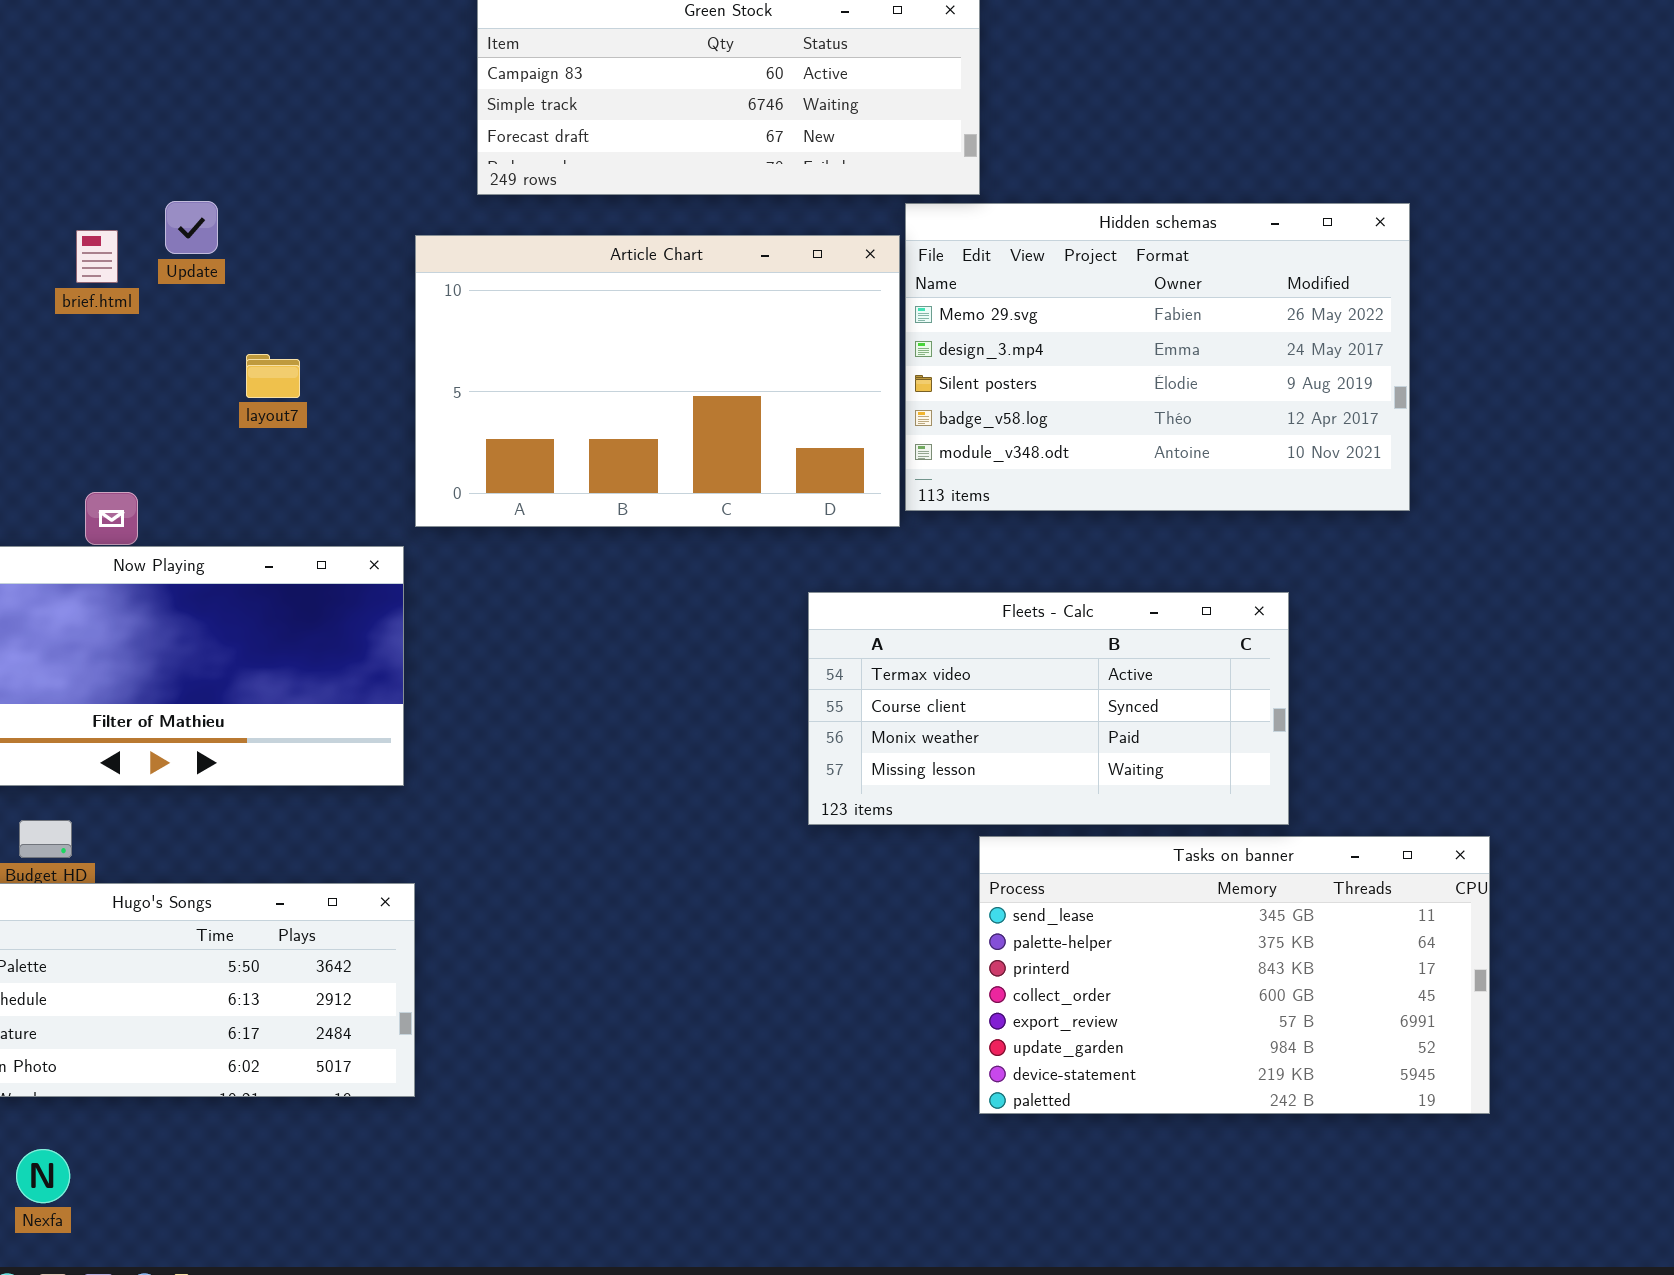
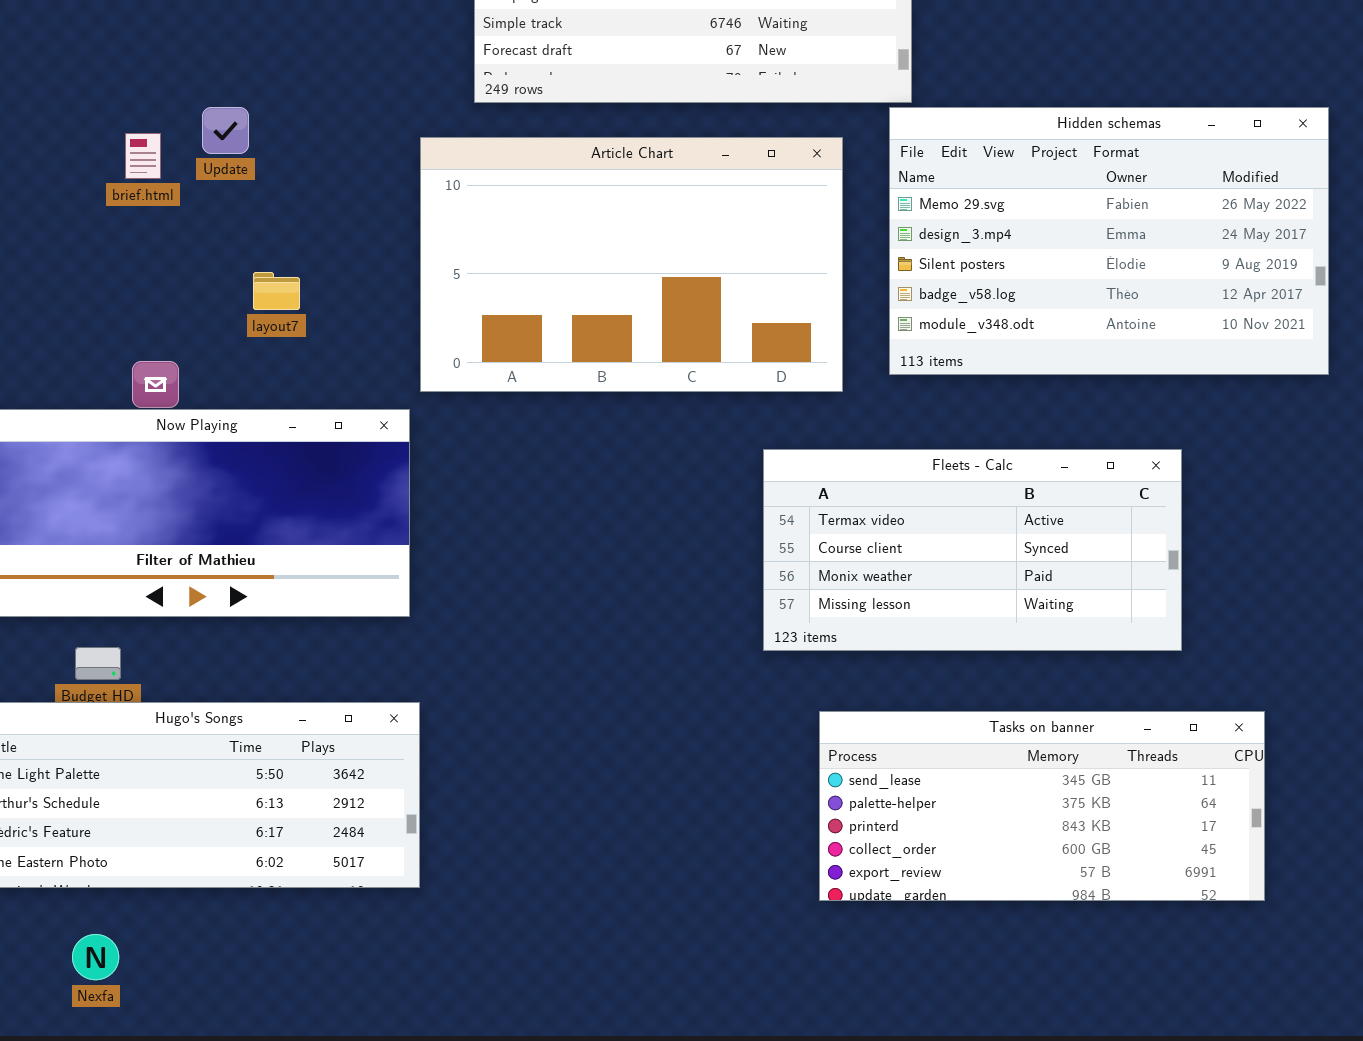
Hidden schemas: [905,203,1410,511] -> [889,107,1329,375], moved
layout7: [246,354,300,398] -> [253,272,300,310], moved
Tasks on banner: [979,836,1490,1114] -> [819,711,1265,901], moved, resized

